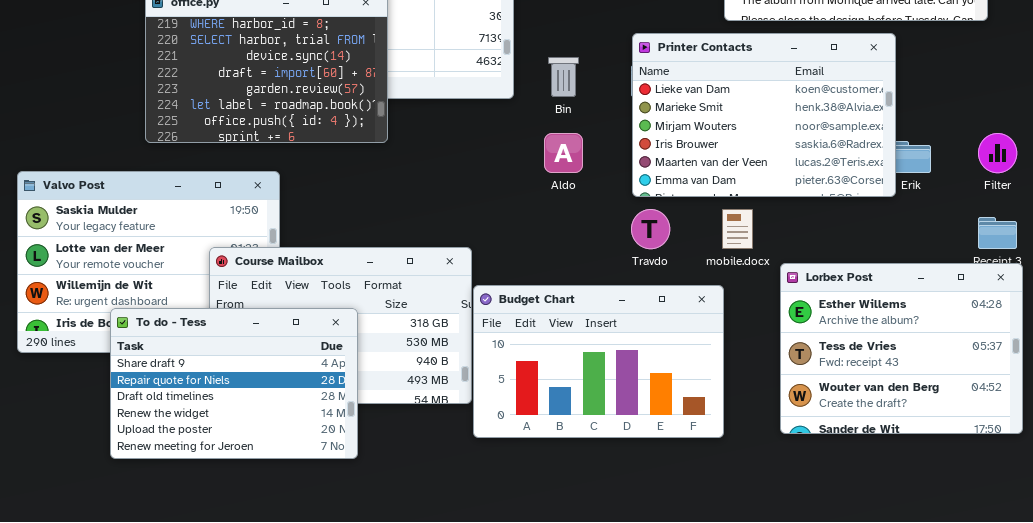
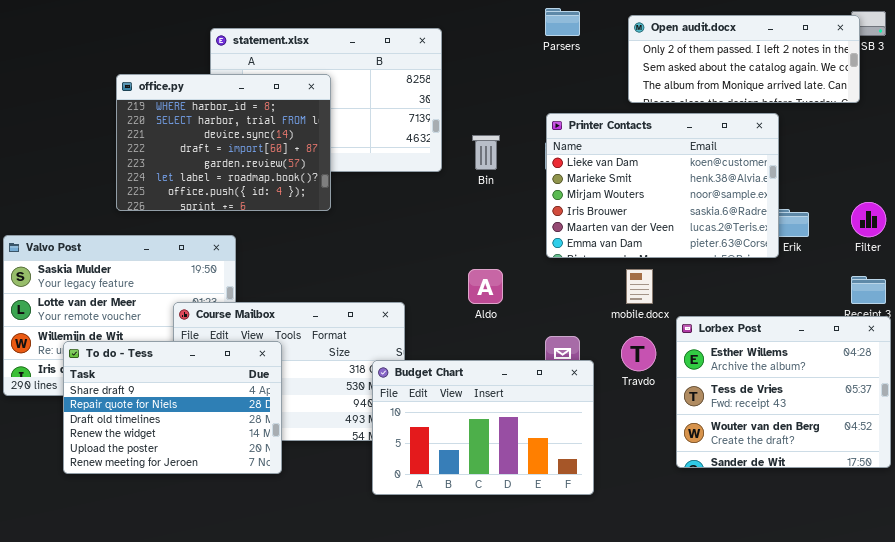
Aldo: [544,133,583,173] -> [468,269,503,304], moved
Travdo: [631,209,670,249] -> [621,336,656,371], moved
Budget Chart: [473,285,724,438] -> [372,360,594,495], moved
To do - Tess: [110,308,358,459] -> [63,341,282,474], moved

